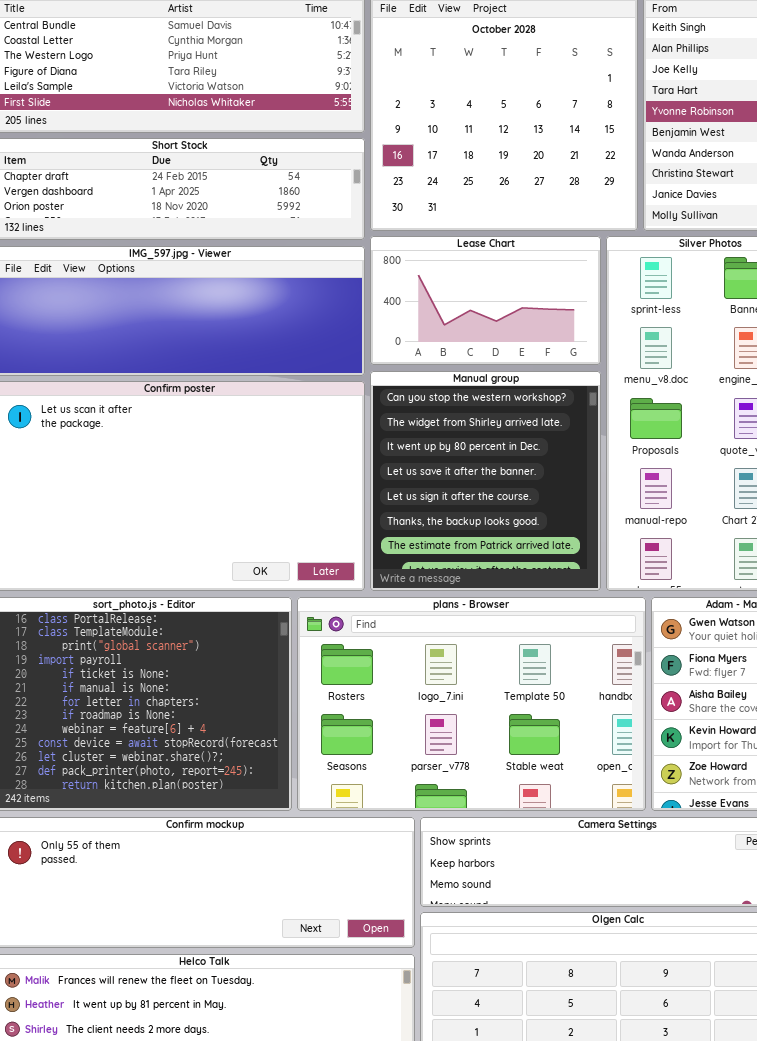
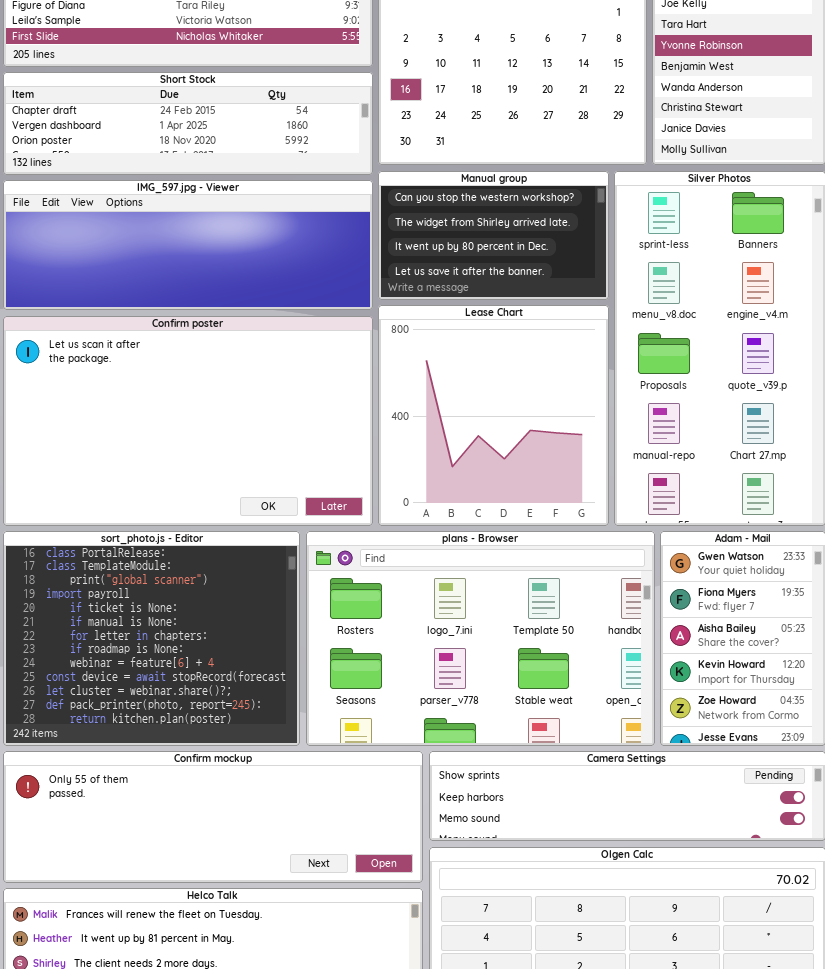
Lease Chart: [370,236,601,365] -> [378,305,609,526], moved, resized
Manual group: [370,371,601,591] -> [378,171,609,300], moved, resized

